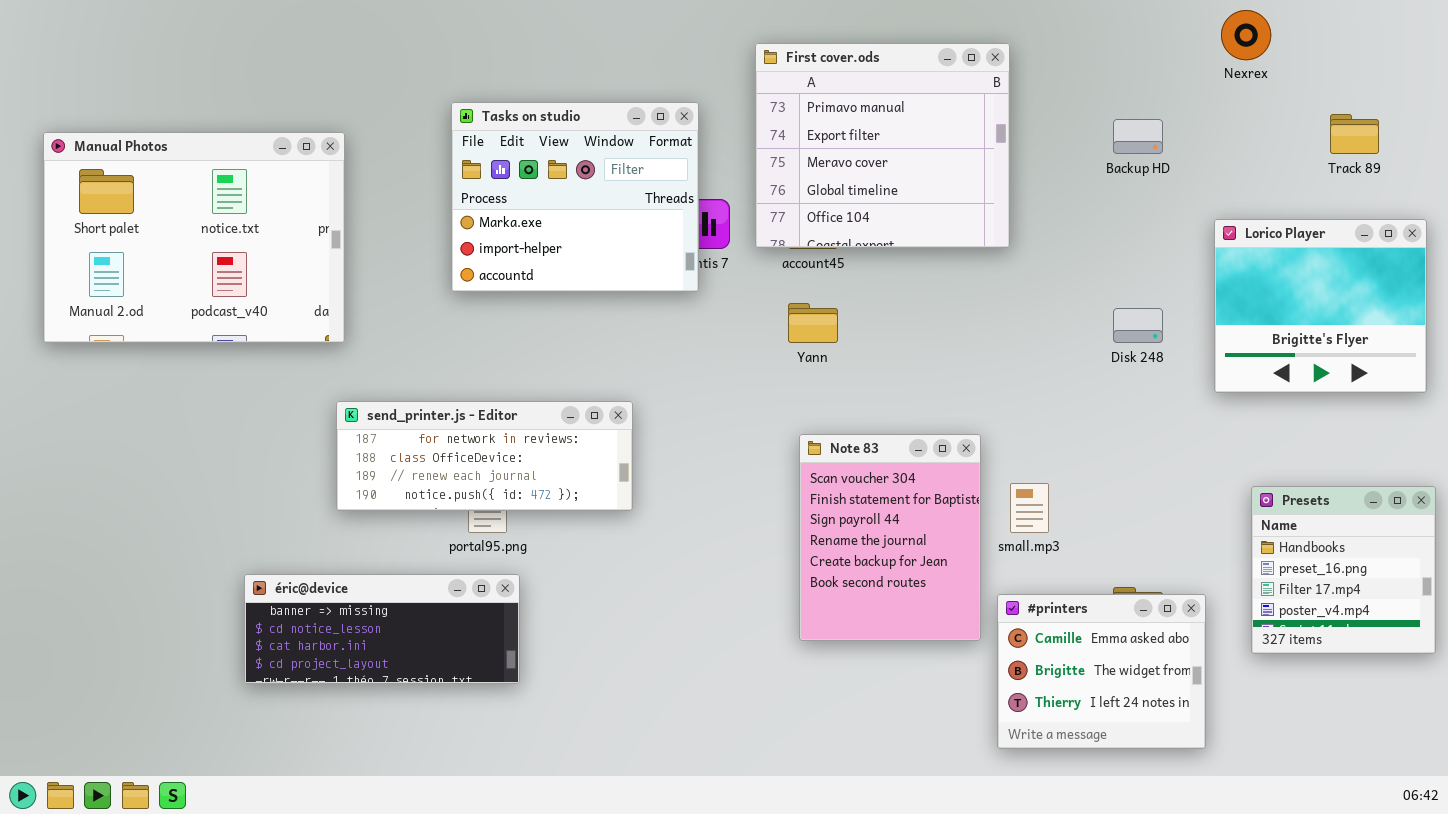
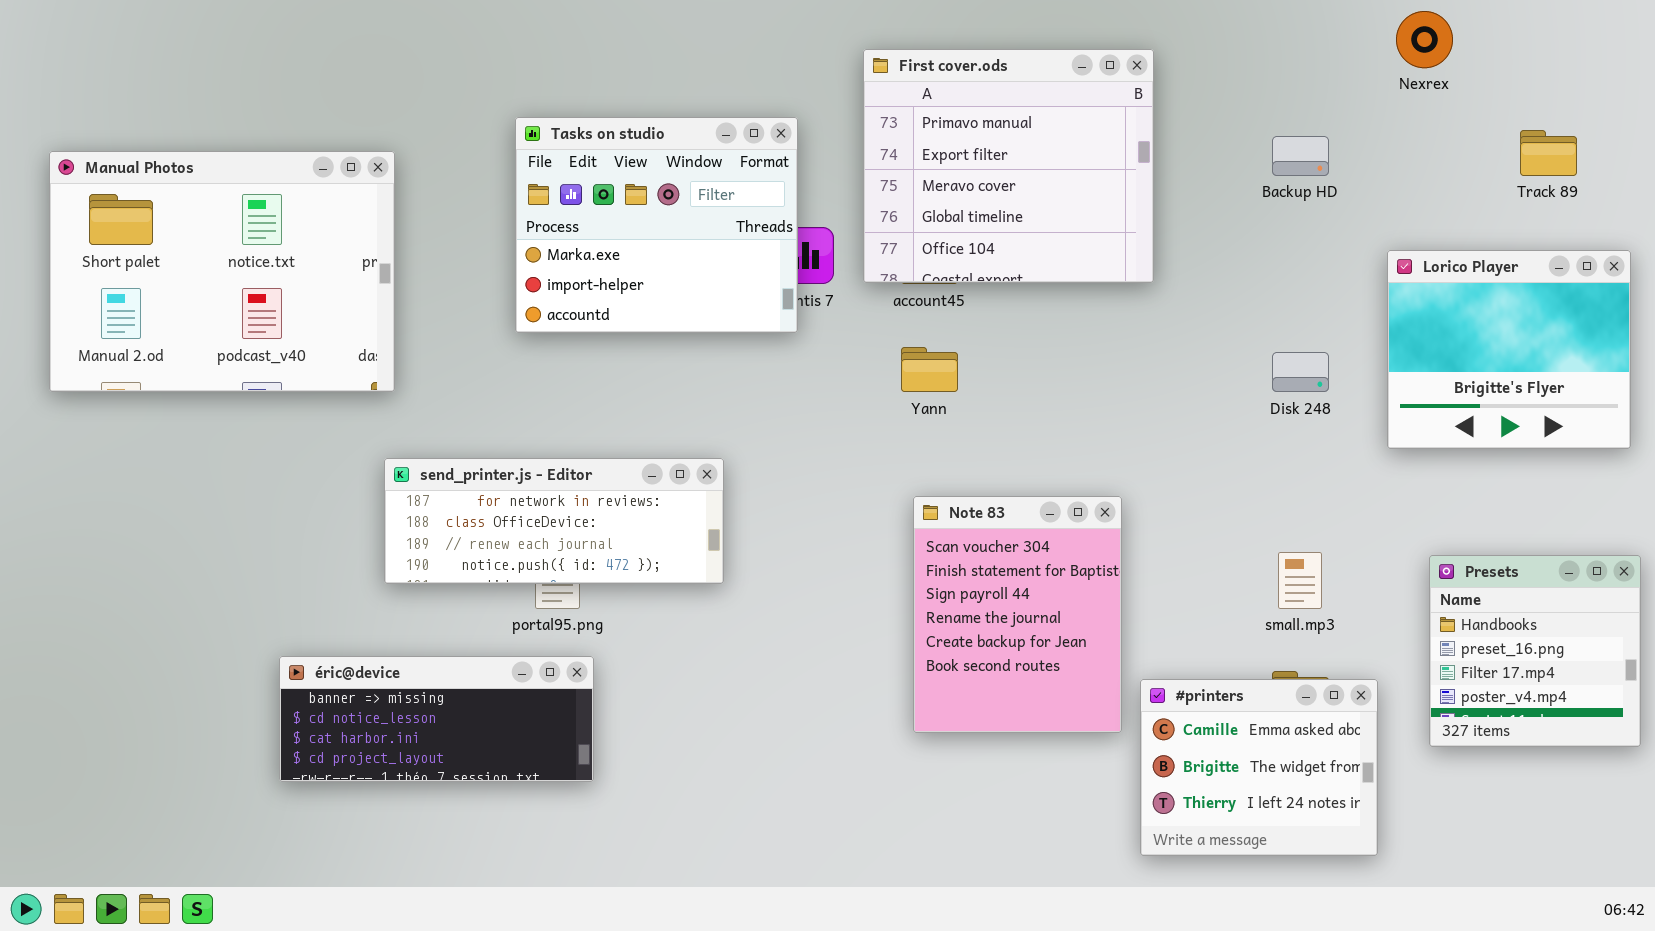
small.mp3: [1010,483,1049,533] -> [1278,552,1322,609], moved

